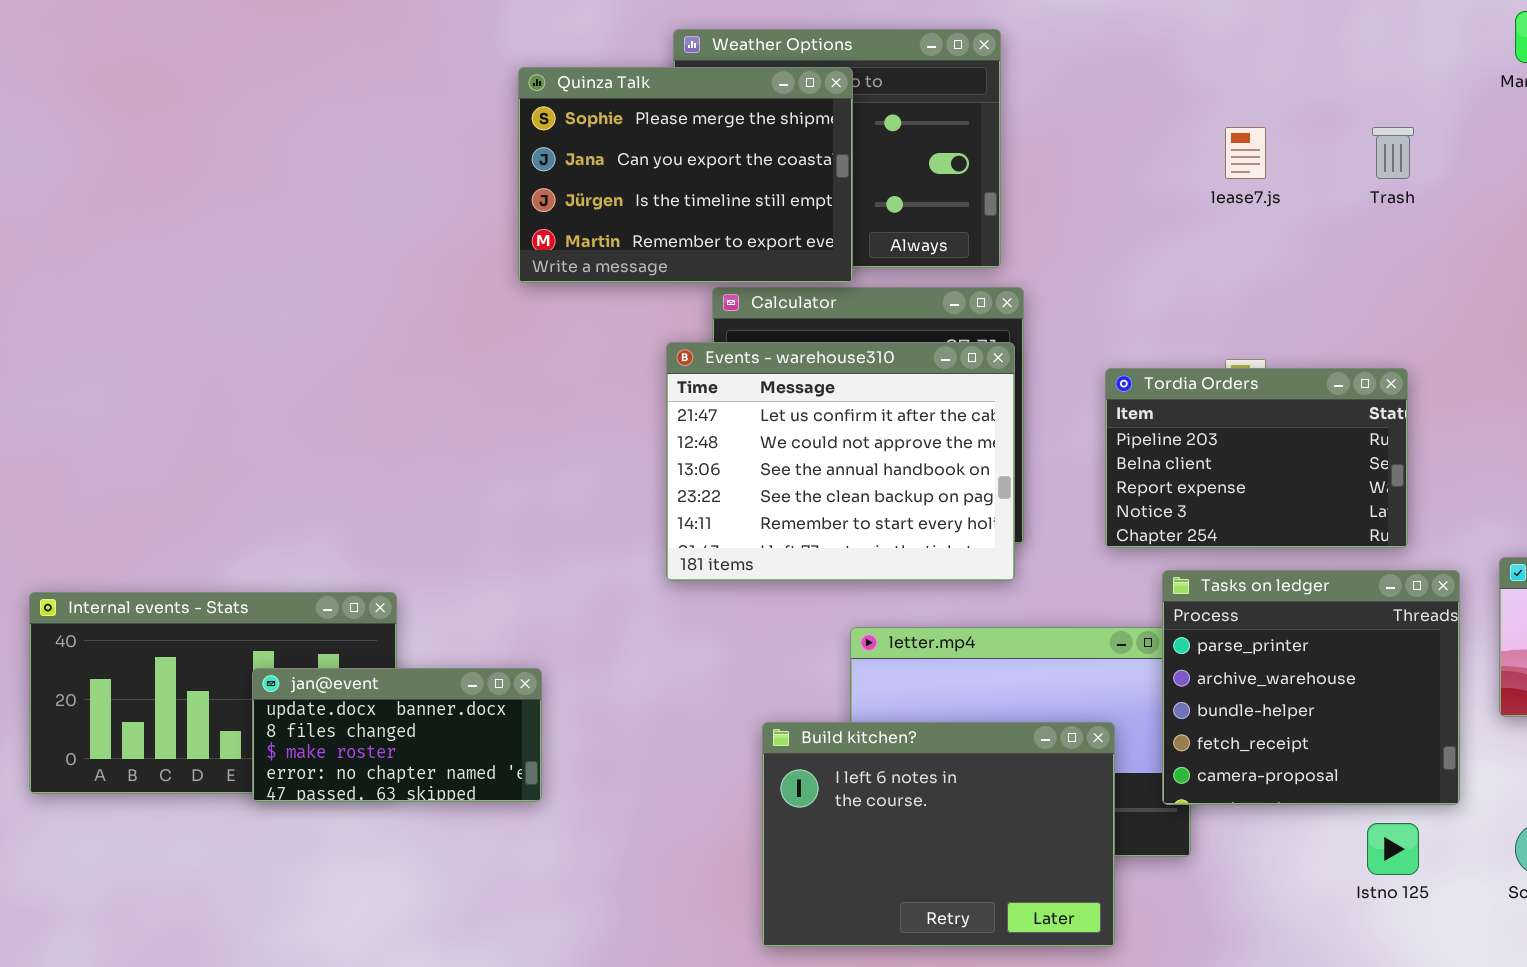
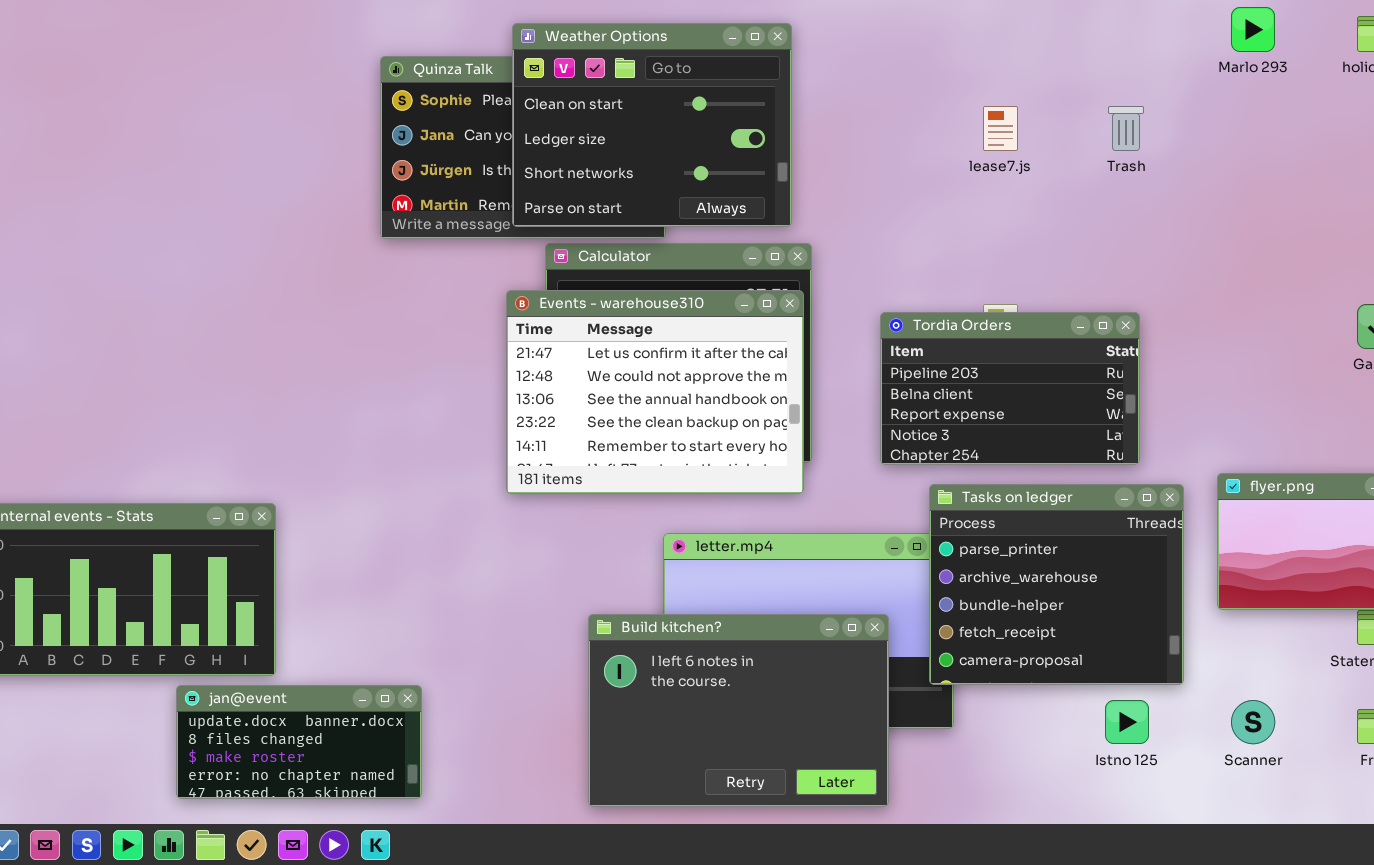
Weather Options: [673,29,1001,268] -> [512,23,792,227], raised
jan@event: [252,668,542,802] -> [176,685,422,799], moved

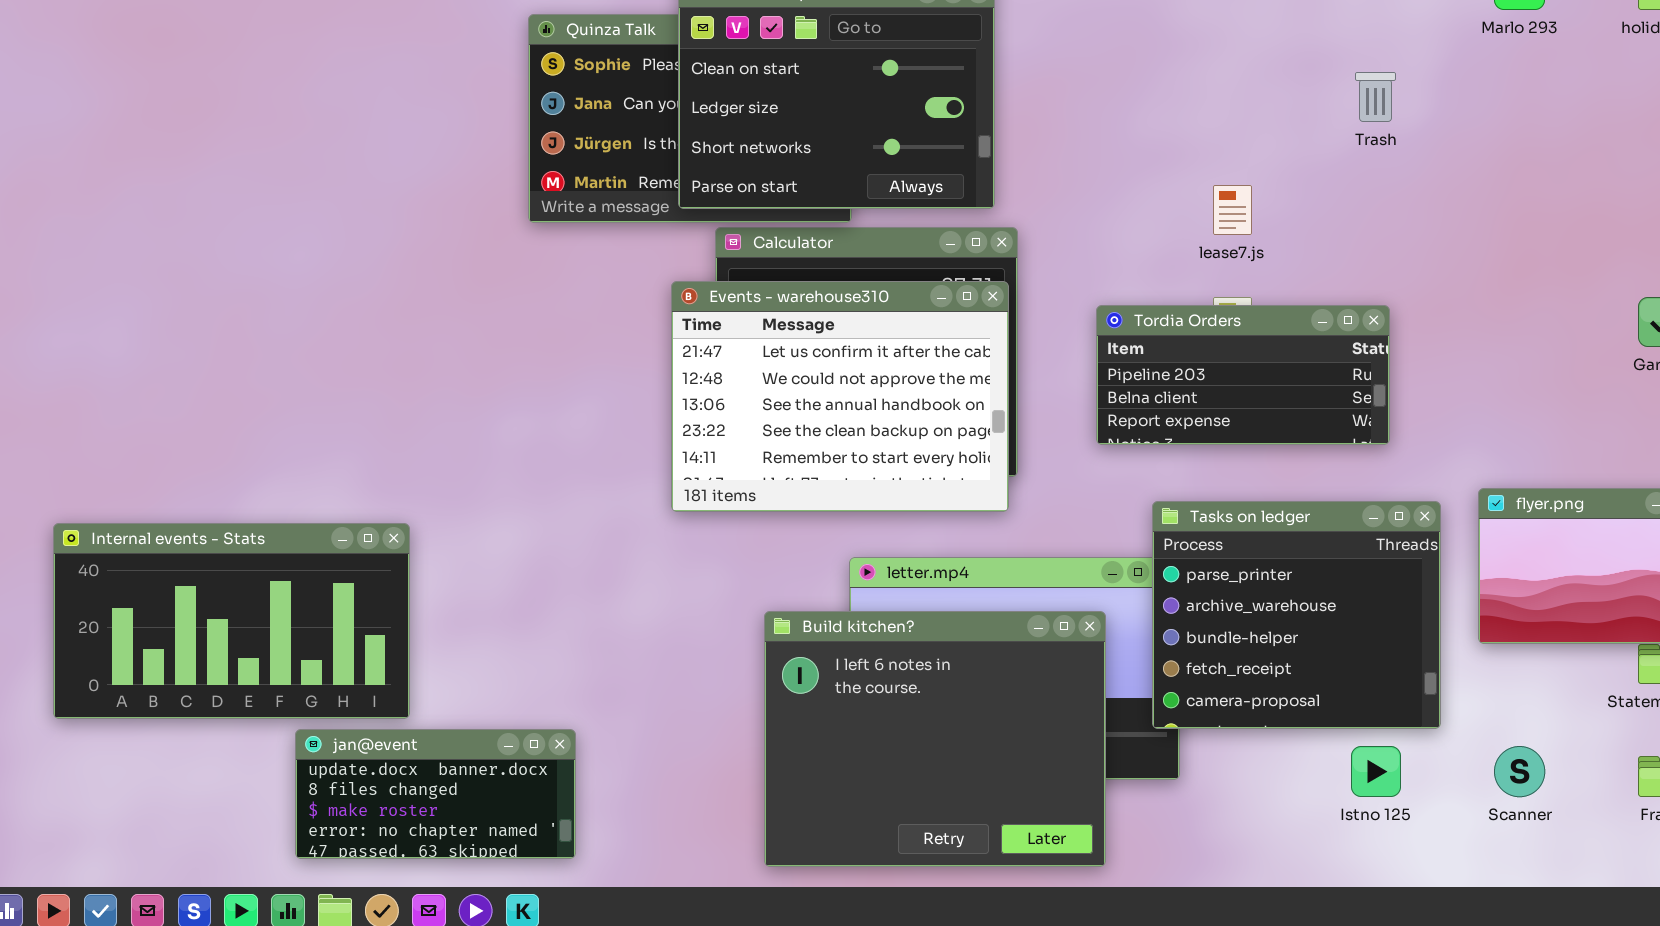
lease7.js: [983,106,1018,151] -> [1213,185,1252,235], moved
Tordia Orders: [880,312,1140,465] -> [1096,305,1390,445], resized
Build kitchen?: [588,614,889,807] -> [764,611,1106,867], resized

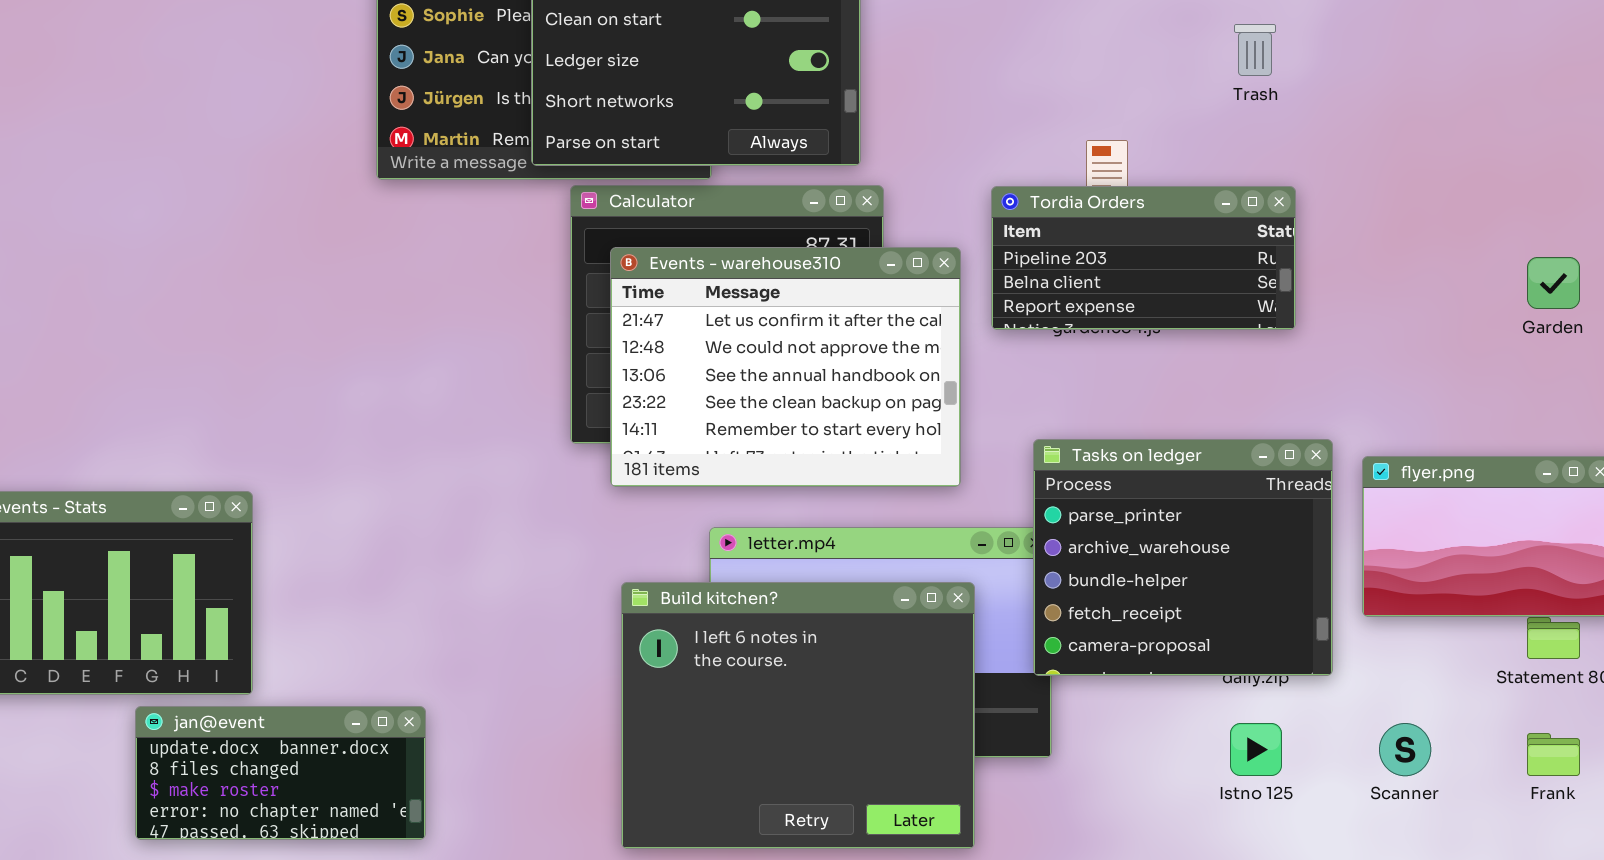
Events - warehouse310: [671,281,1009,512] -> [610,247,961,487], moved
Tordia Orders: [1096,305,1390,445] -> [991,186,1296,330], moved
Tasks on ledger: [1152,501,1441,729] -> [1033,439,1333,676], moved

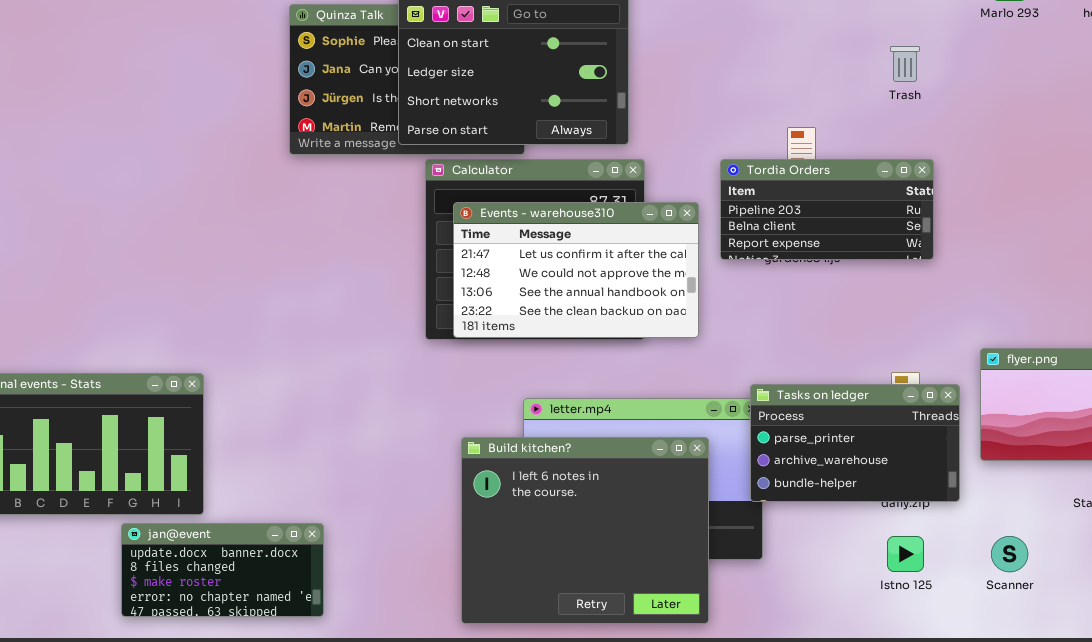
Events - warehouse310: [610,247,961,487] -> [453,202,699,338], resized
Tasks on ledger: [1033,439,1333,676] -> [750,384,960,502], resized

